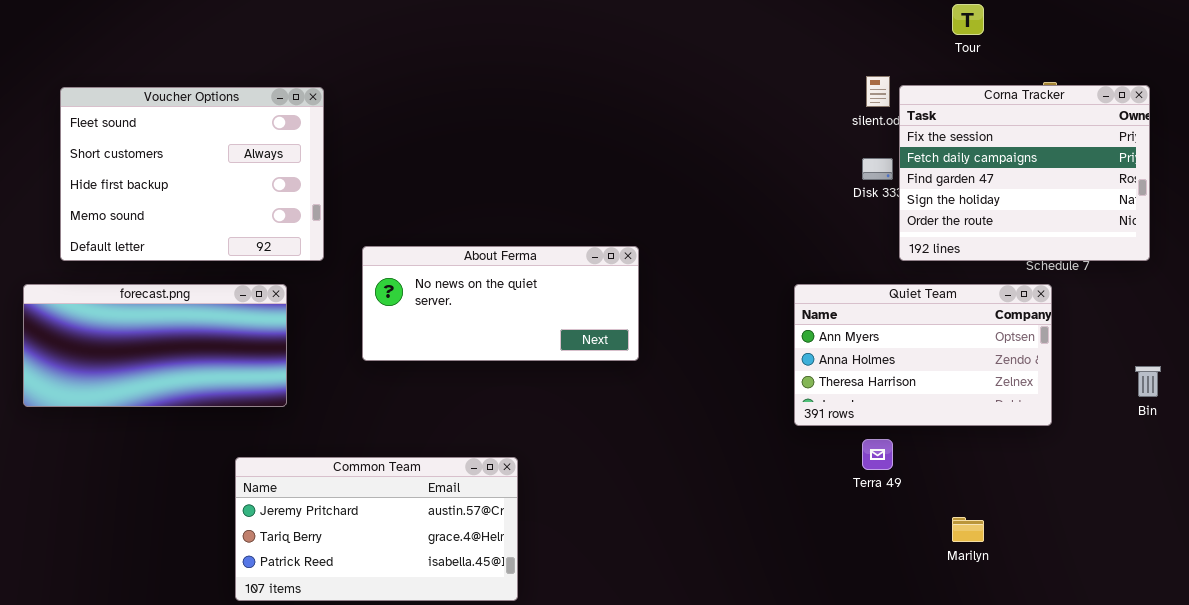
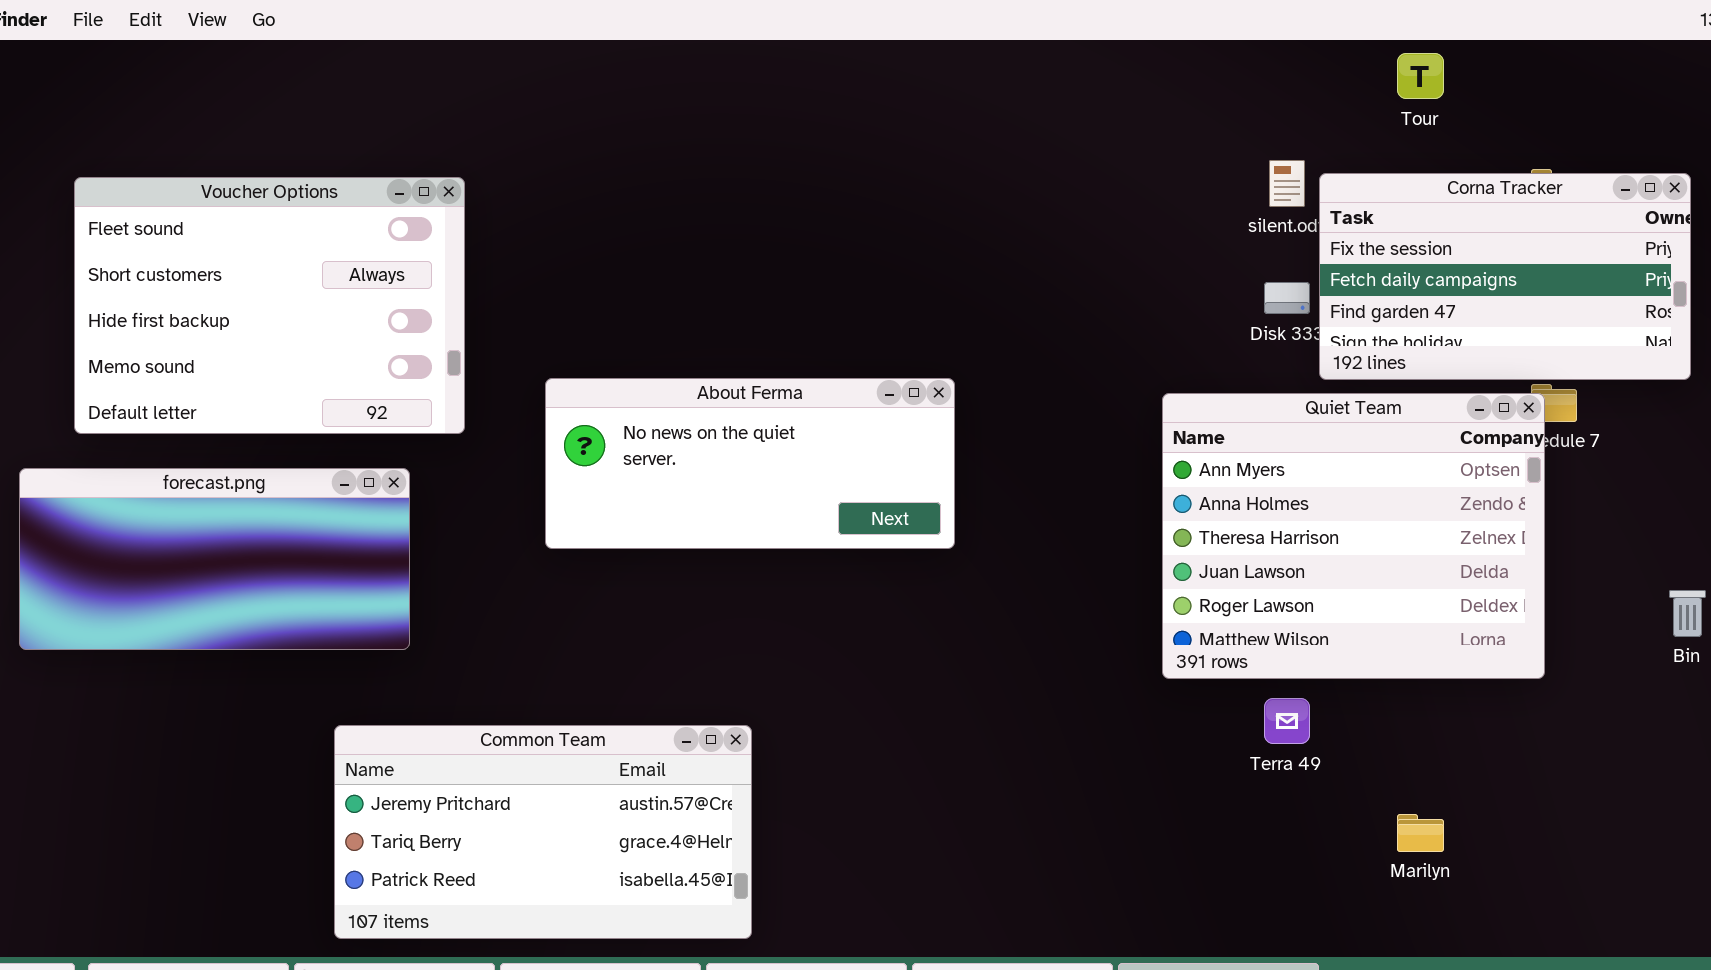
Corna Tracker: [899,85,1150,261] -> [1319,173,1691,380], resized
About Ferma: [362,246,639,361] -> [545,378,955,549], moved
Quiet Team: [794,284,1052,426] -> [1162,393,1545,679], resized

